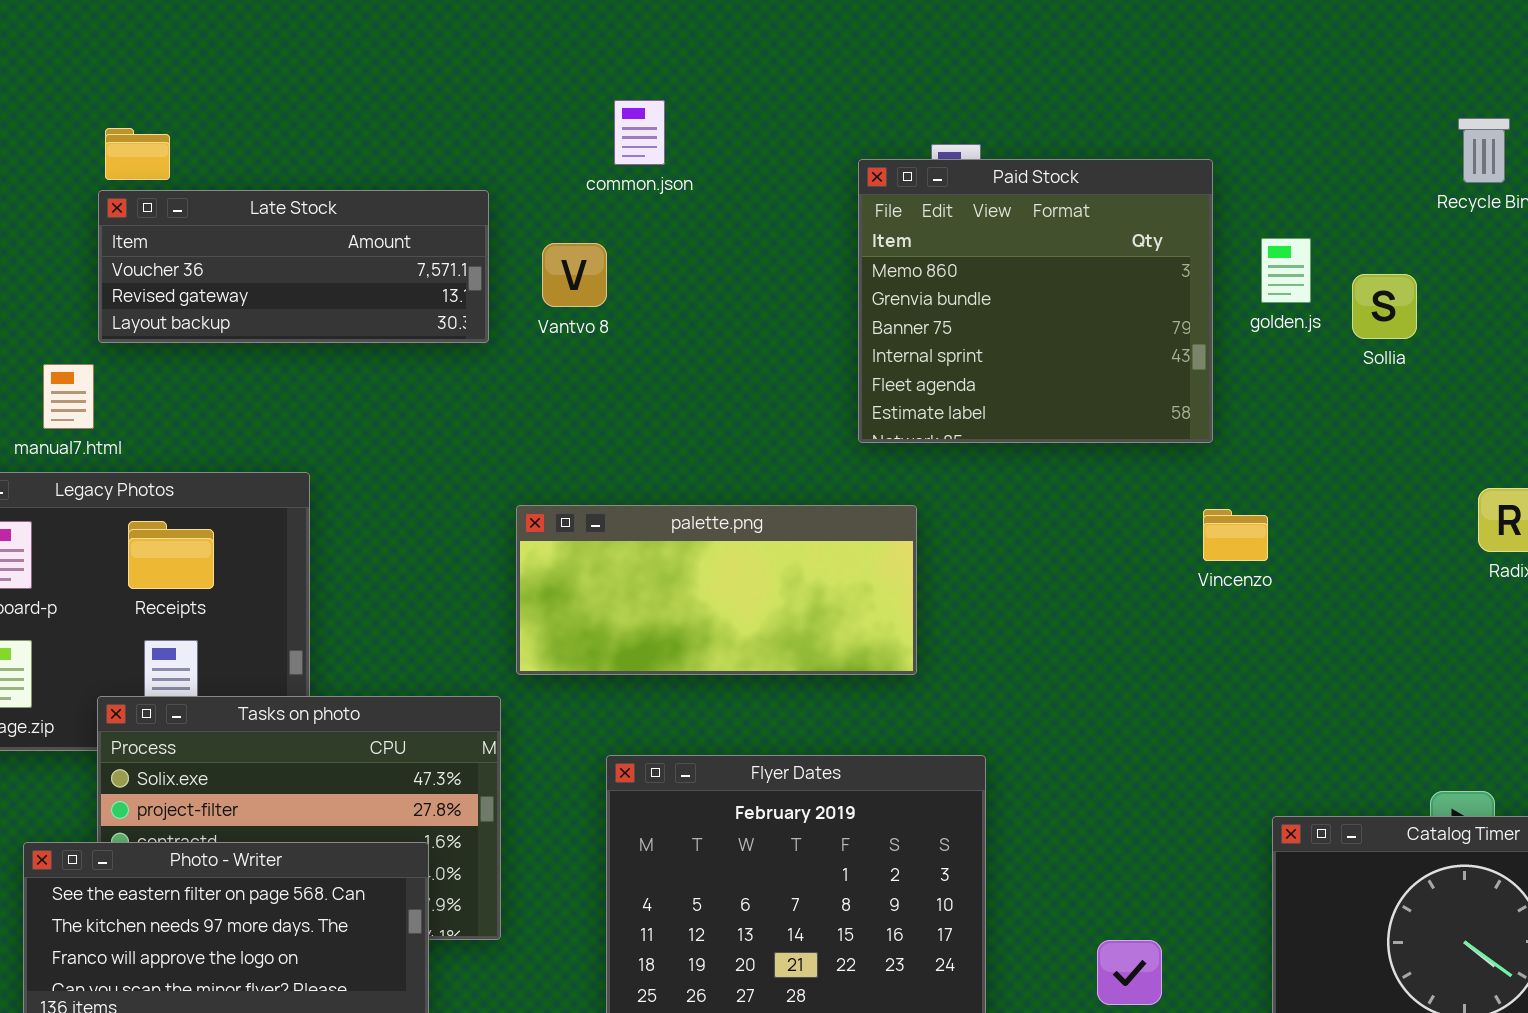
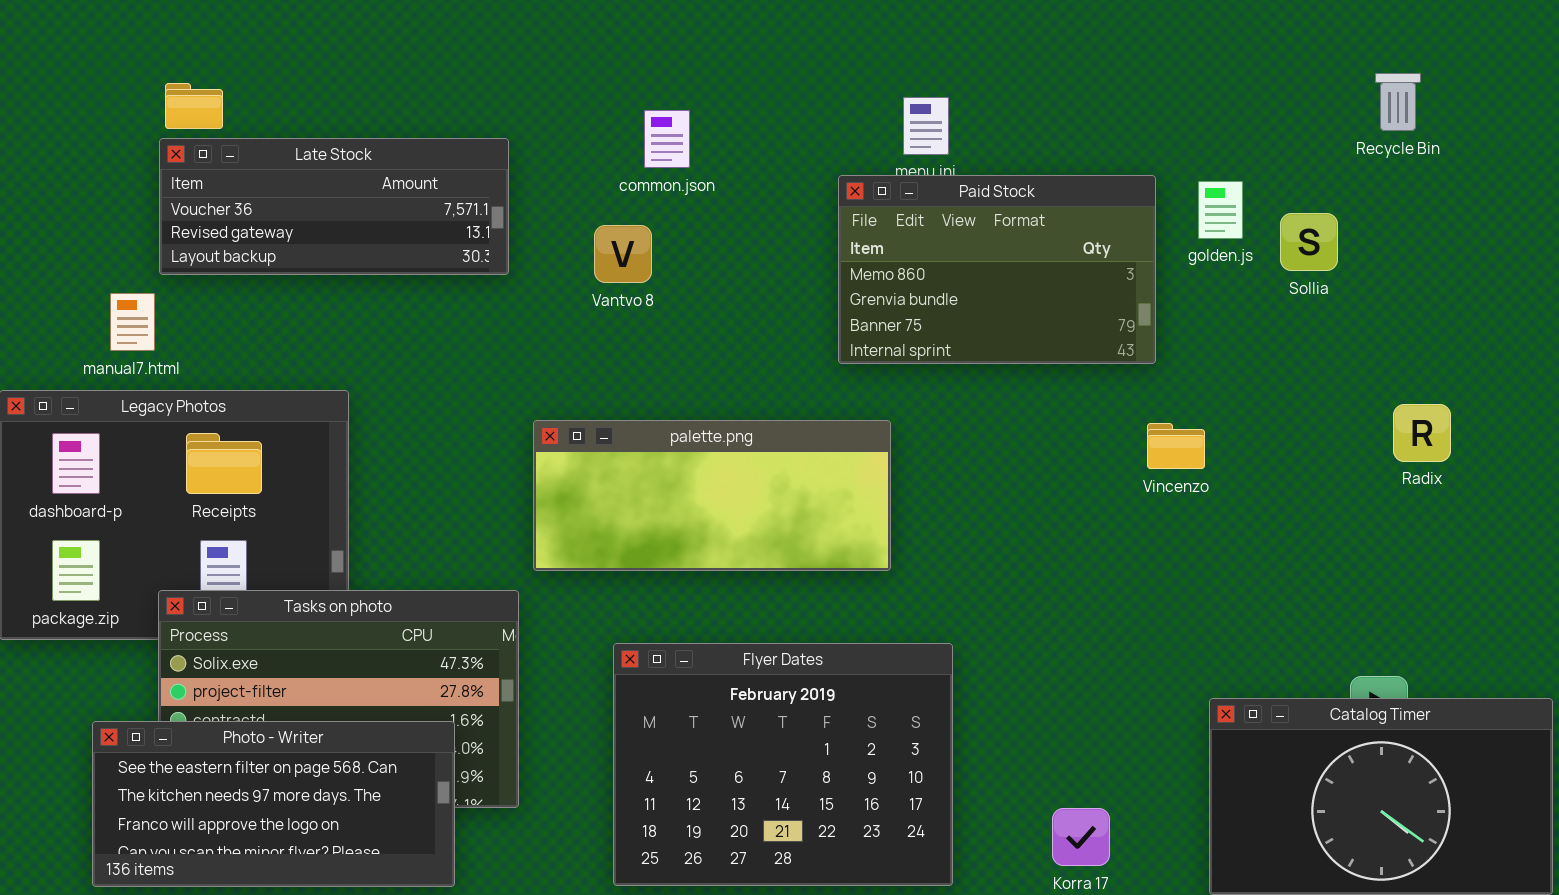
common.json: [614,100,665,165] -> [644,110,690,168], moved
Paid Stock: [858,159,1213,443] -> [838,175,1156,364], resized
Vantvo 8: [542,243,607,307] -> [594,225,652,283], moved

